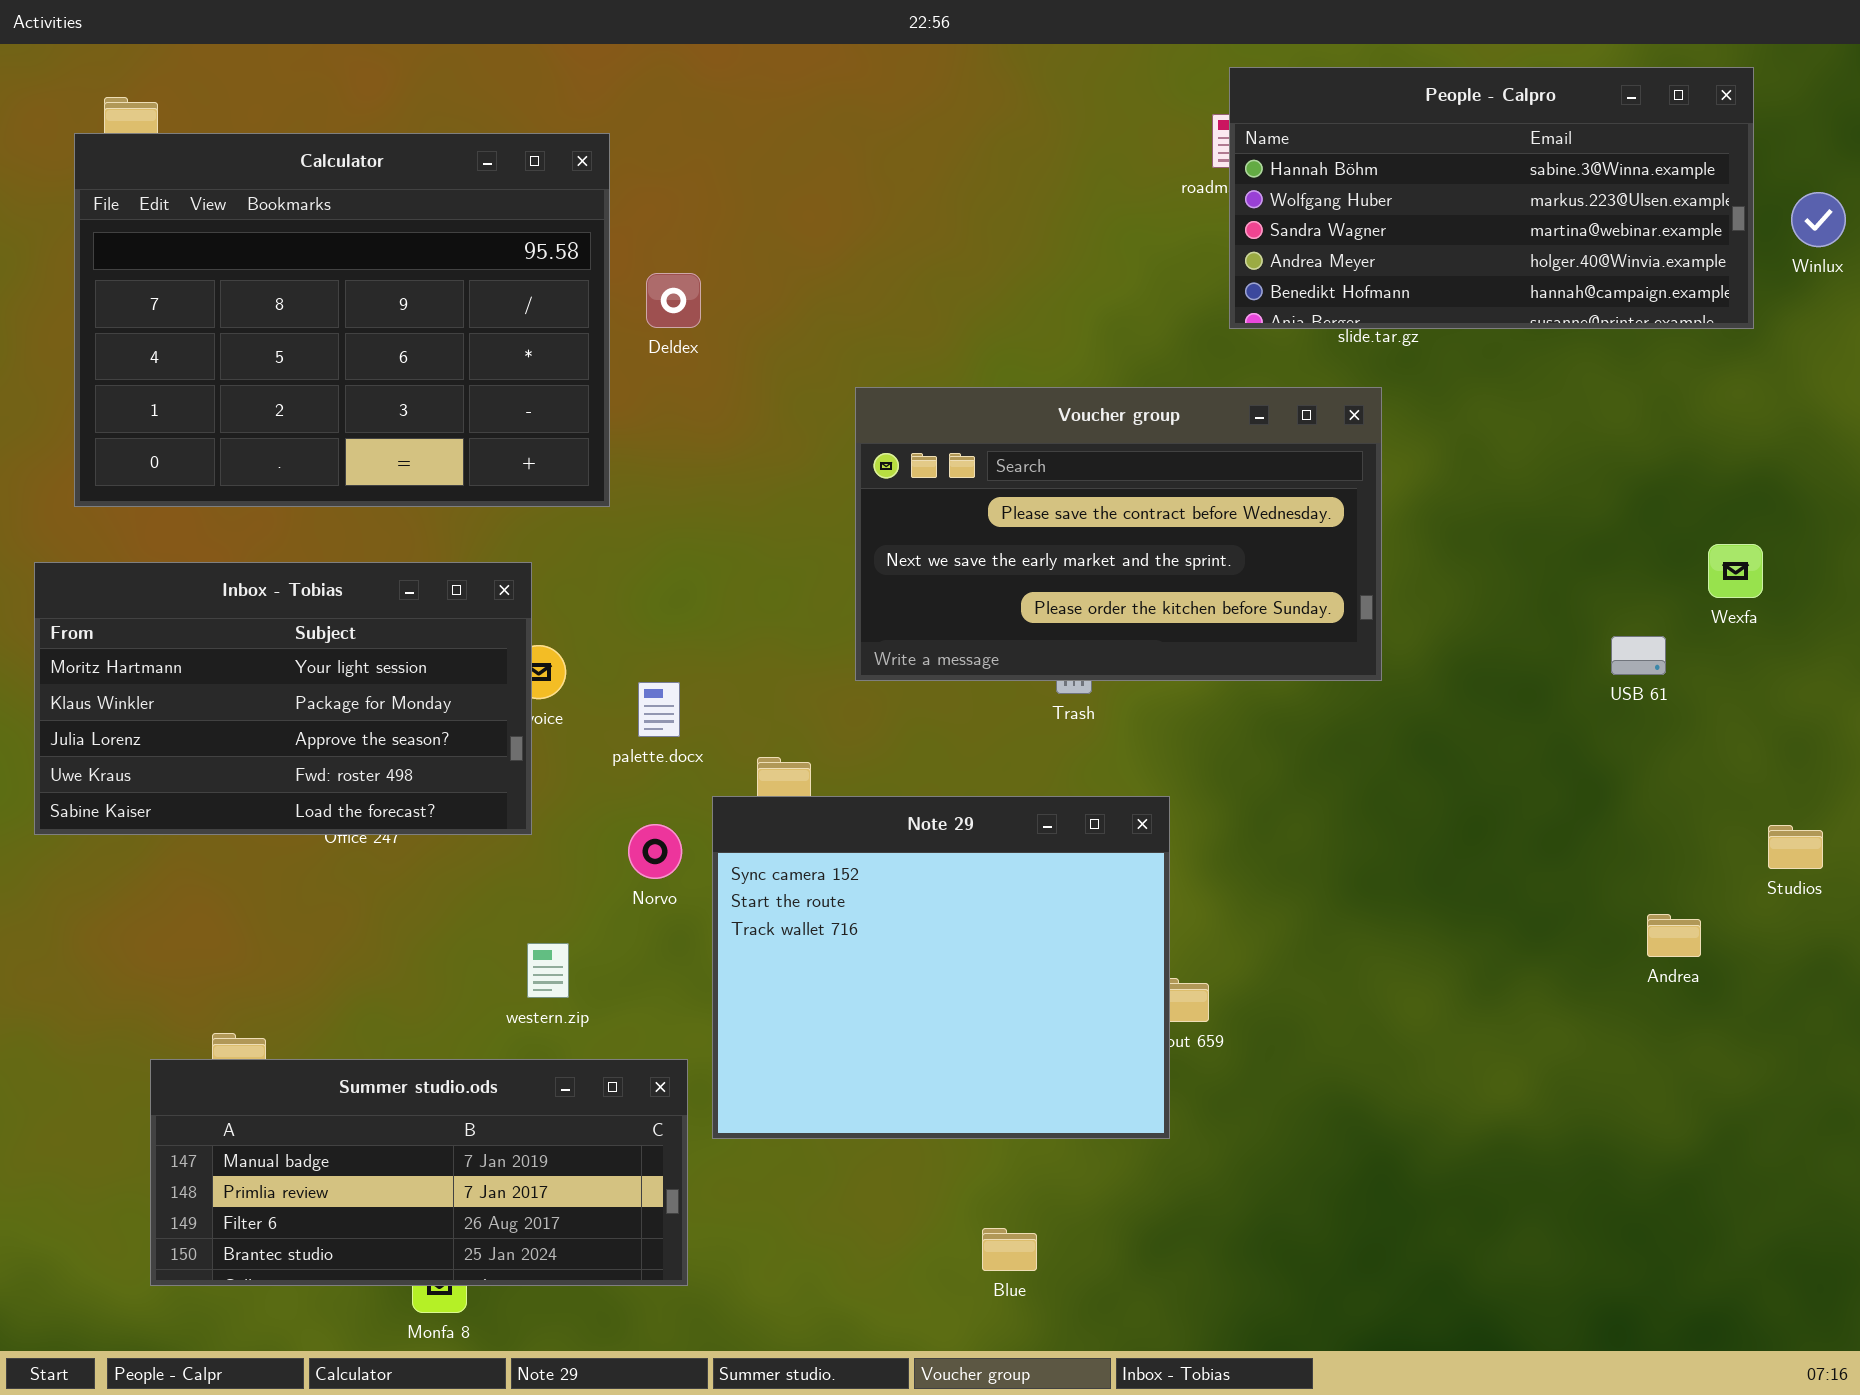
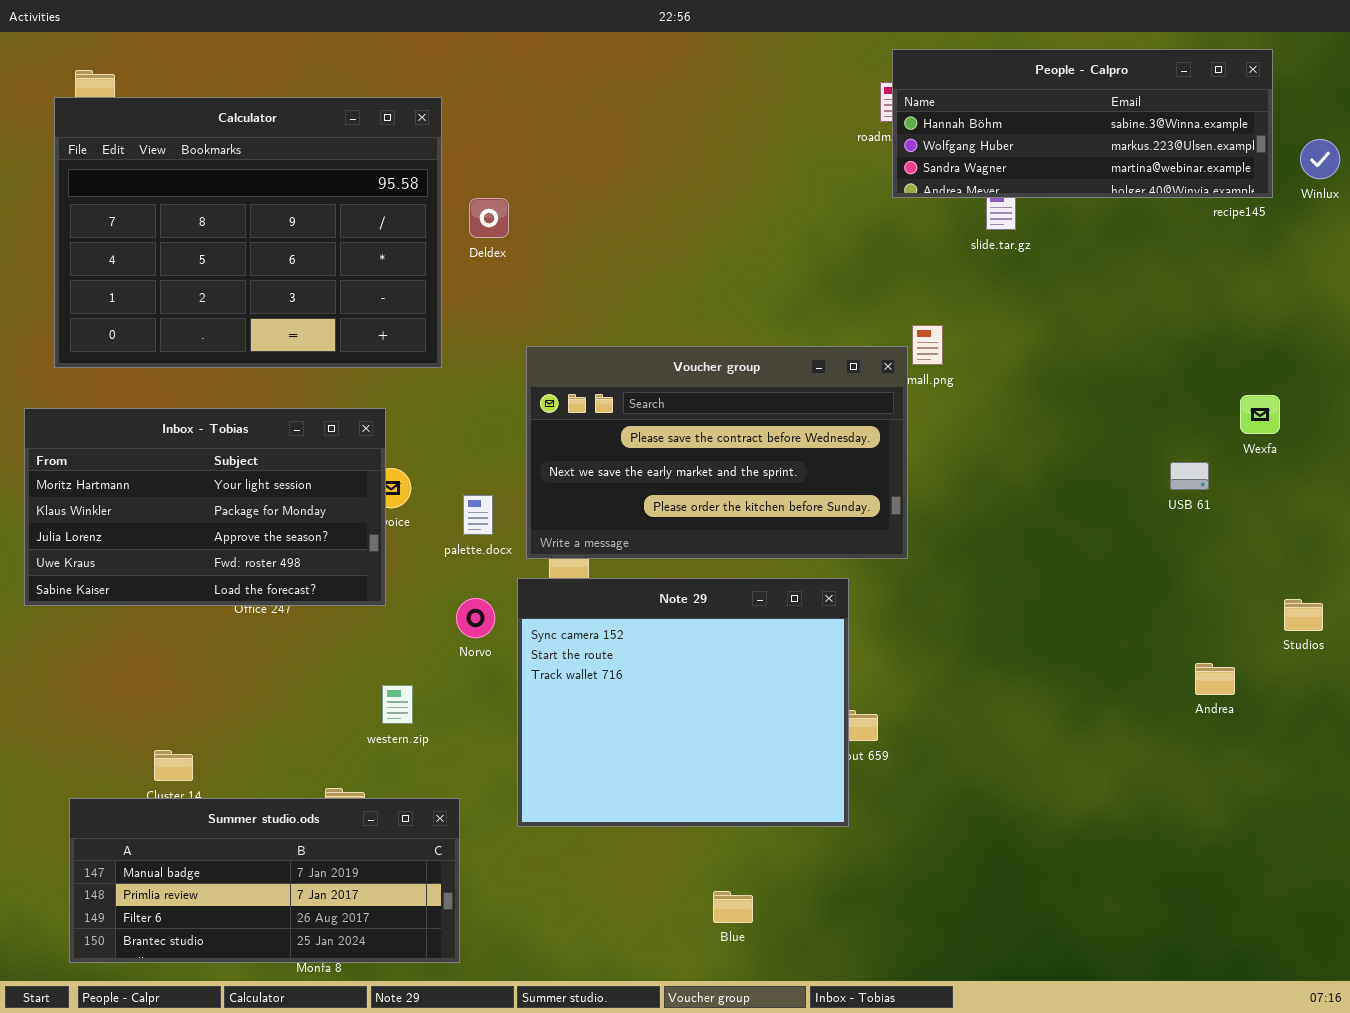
People - Calpro: [1229,67,1754,329] -> [892,49,1273,198], resized
Voucher group: [855,387,1382,681] -> [526,346,908,559], moved
Summer studio.ods: [150,1059,688,1286] -> [69,798,460,963], moved

